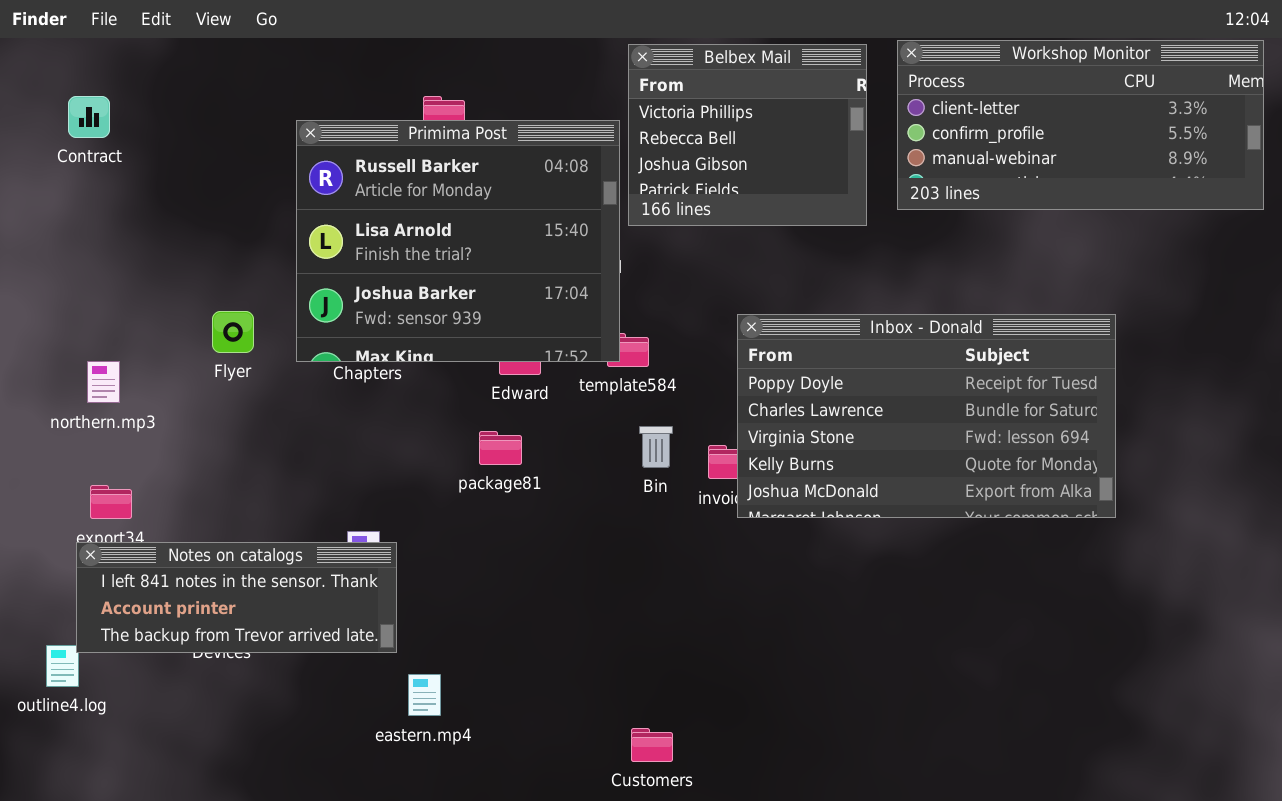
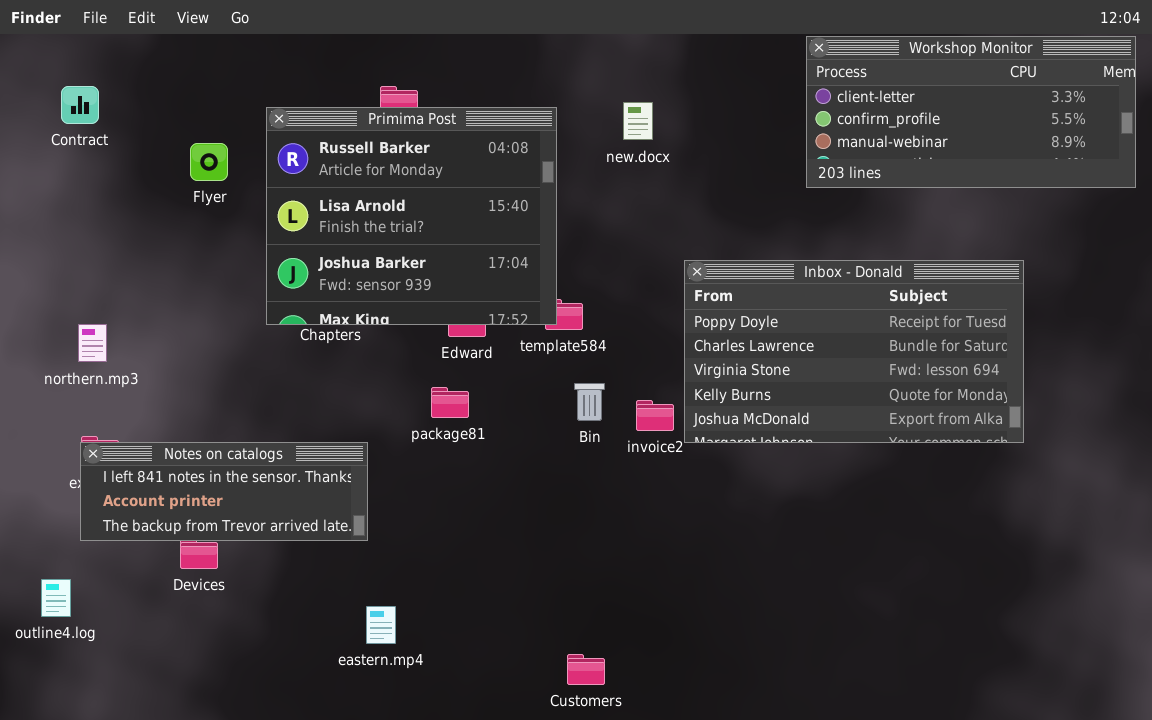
Belbex Mail: [628,44,867,226] -> none, closed
Flyer: [212,311,254,353] -> [190,143,228,181], moved
Inbox - Donald: [737,314,1116,518] -> [684,260,1024,443], moved
Notes on catalogs: [76,542,397,653] -> [80,442,368,541], moved

